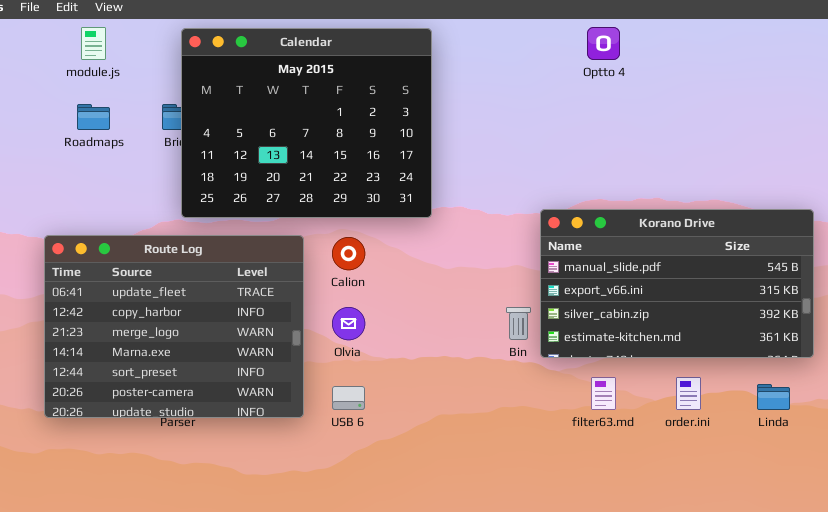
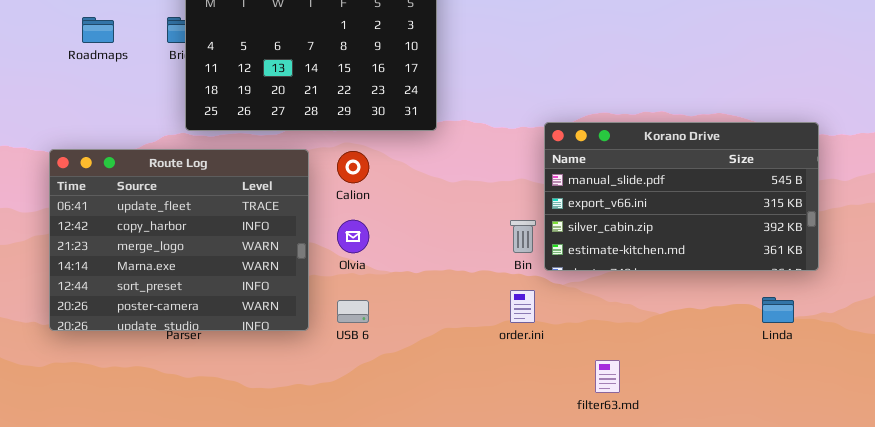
filter63.md: [591,377,616,410] -> [595,360,620,393], moved
order.ini: [676,377,701,410] -> [510,290,535,323], moved

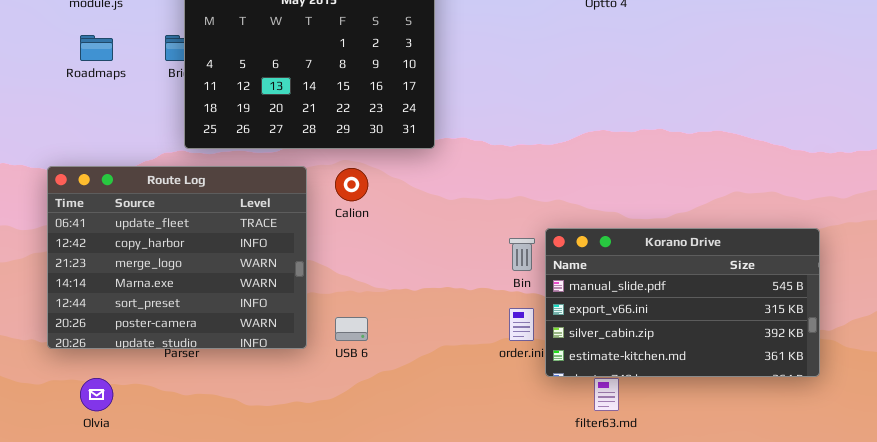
Korano Drive: [544,122,819,271] -> [545,228,820,377], moved
Olvia: [337,220,369,253] -> [80,378,113,411], moved

